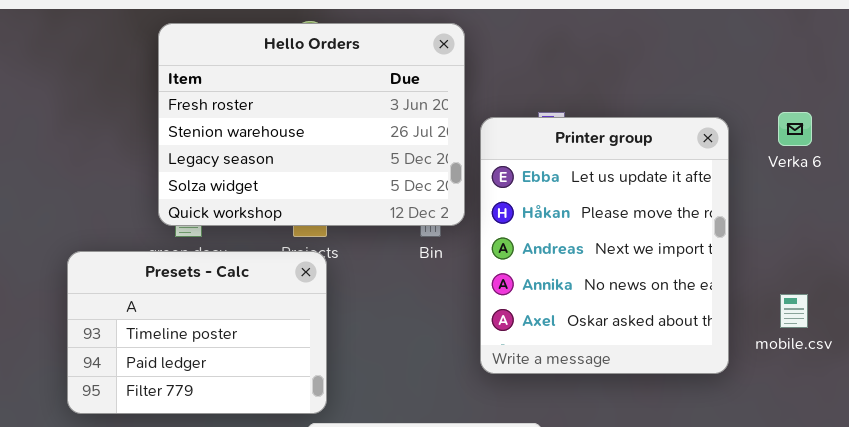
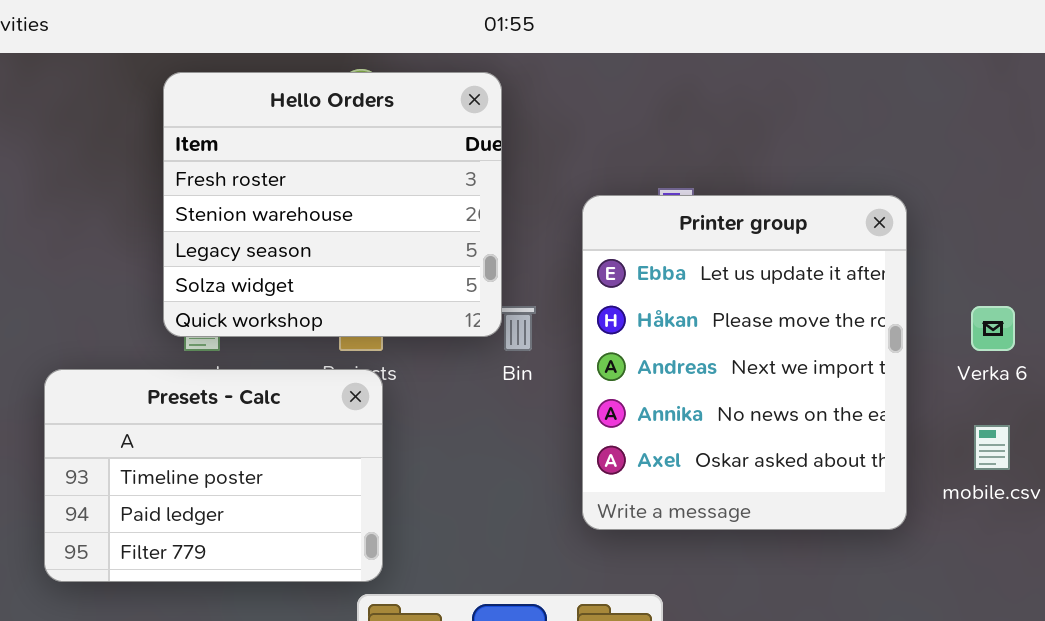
Hello Orders: [158,23,465,226] -> [163,72,502,337], resized
Verka 6: [778,112,812,146] -> [971,306,1015,351], moved

